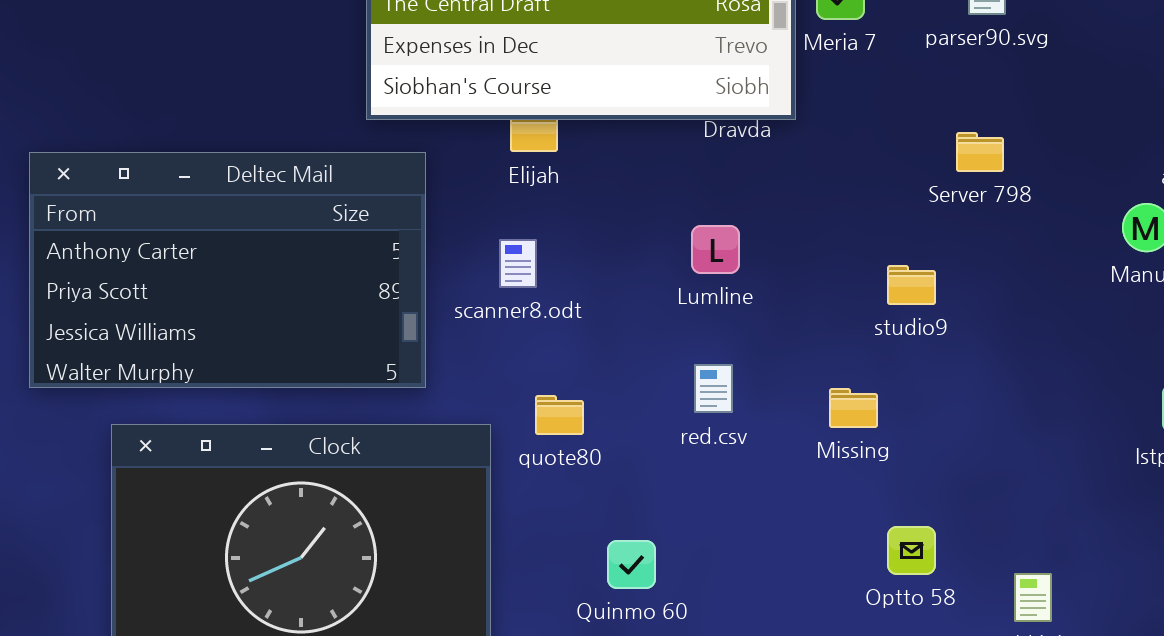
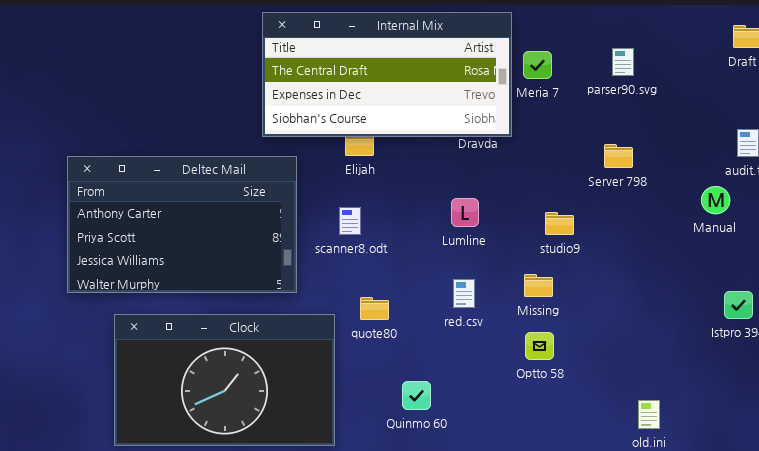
studio9: [887,265,936,305] -> [545,212,574,235], moved
Missing: [829,388,878,428] -> [524,274,553,297], moved
Optto 58: [887,526,936,575] -> [525,332,554,360], moved

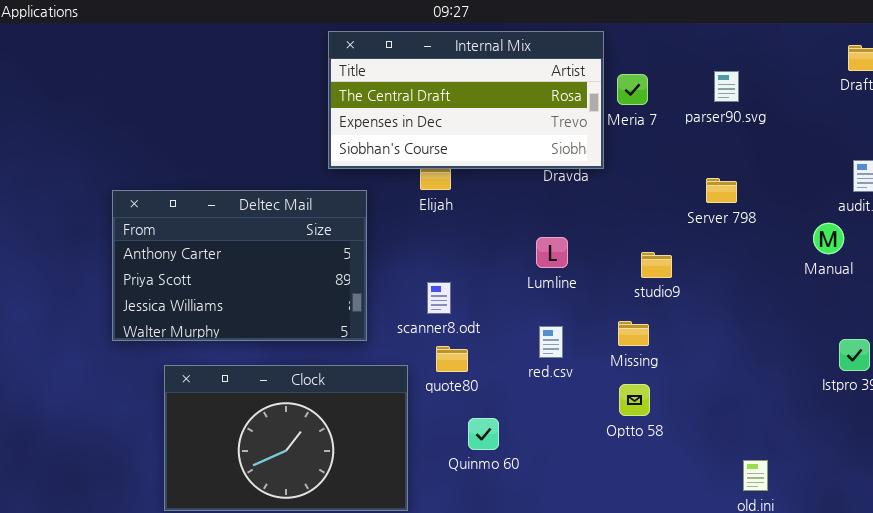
scanner8.odt: [339,207,361,235] -> [427,282,451,314], moved
Quinmo 60: [402,381,431,410] -> [468,418,499,450], moved

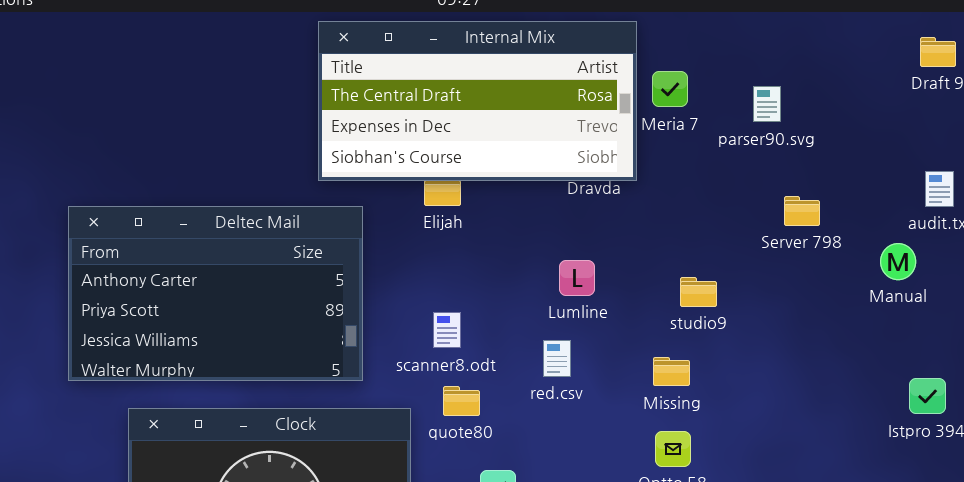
parser90.svg: [714,71,739,102] -> [753,86,781,122], moved
Server 798: [706,178,737,203] -> [784,196,820,226], moved
red.csv: [539,326,563,358] -> [543,340,571,377], moved

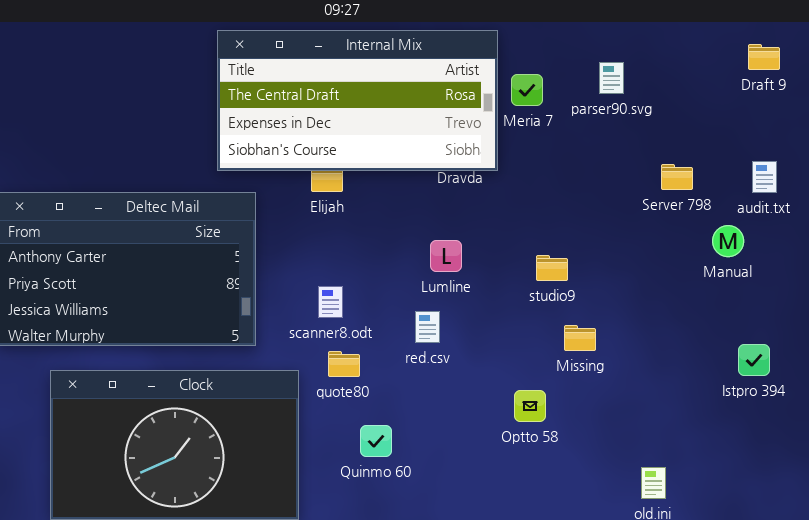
parser90.svg: [753,86,781,122] -> [599,62,624,94], moved
Server 798: [784,196,820,226] -> [661,164,693,190], moved
Missing: [653,357,690,386] -> [564,325,596,351], moved

